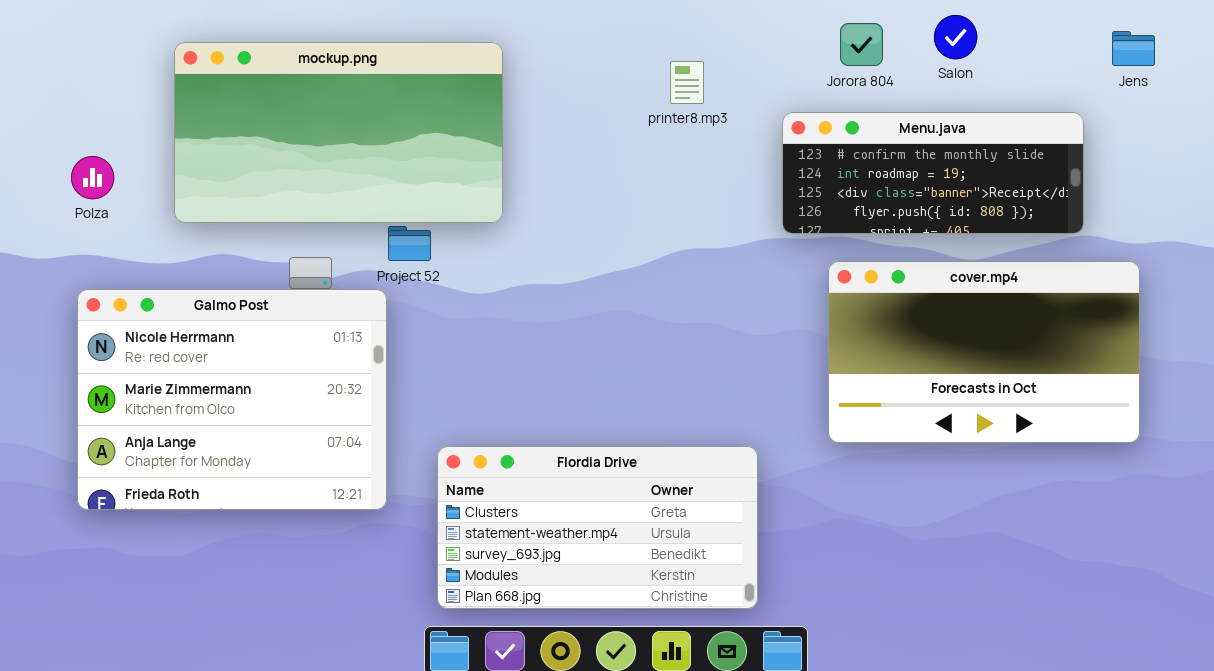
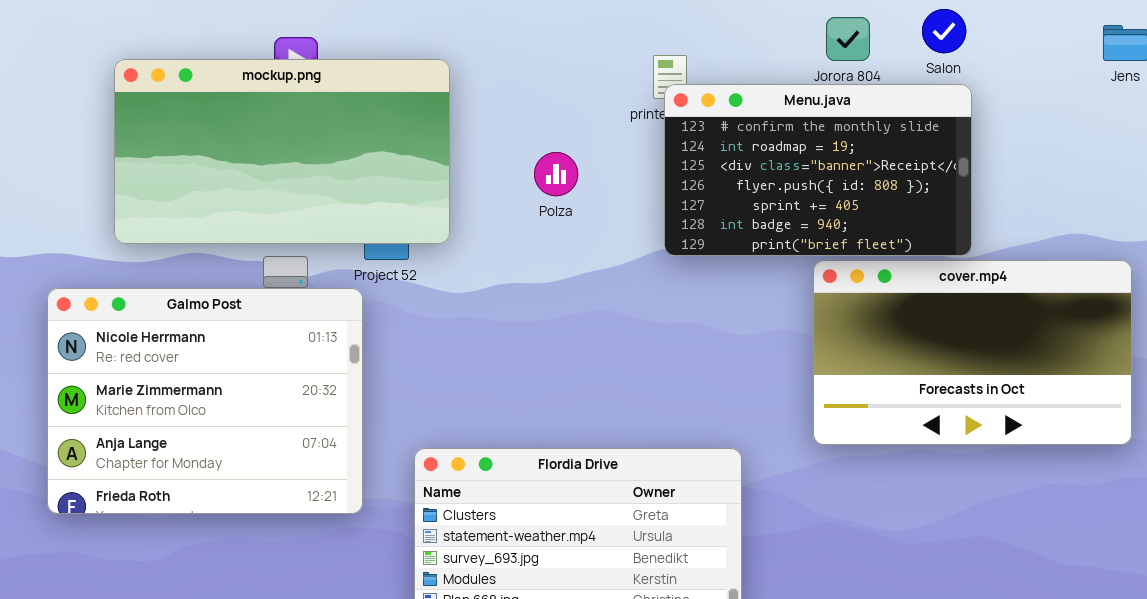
mockup.png: [174,42,503,223] -> [114,59,450,244], moved
Menu.java: [782,112,1084,234] -> [664,84,972,256], moved, resized
Polza: [71,156,114,199] -> [534,152,578,196], moved

